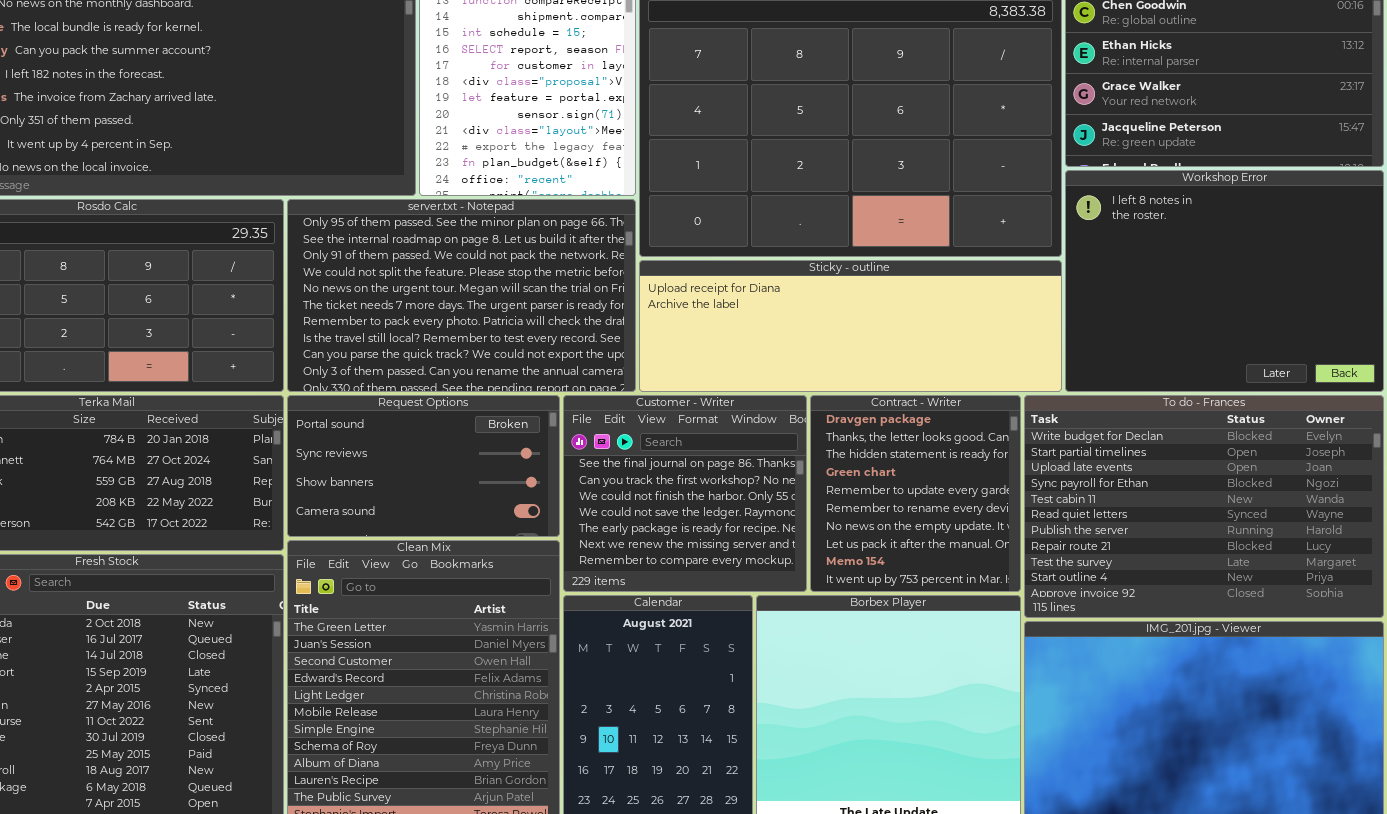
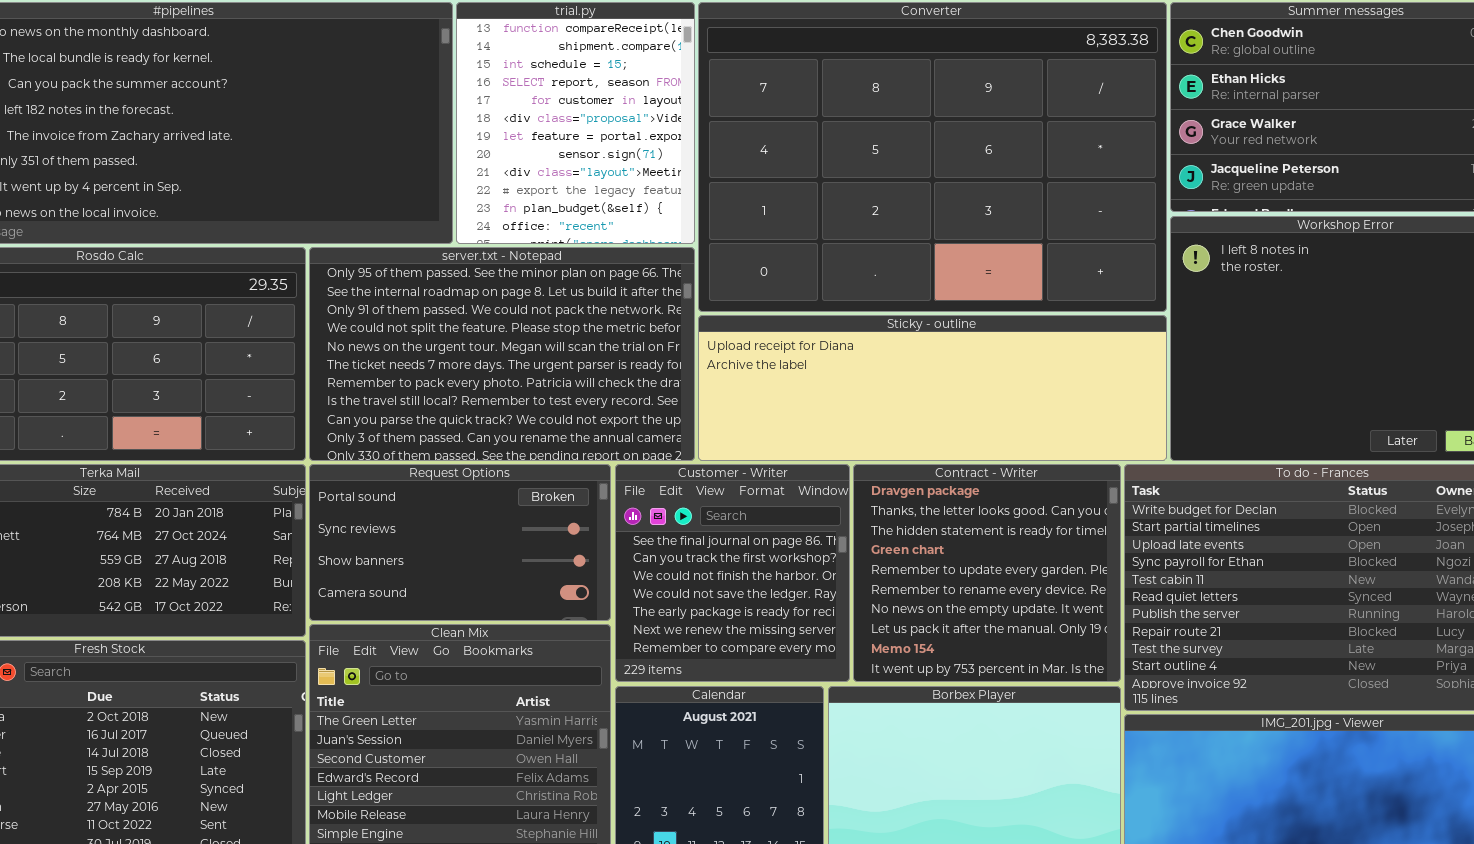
Customer - Writer: [563,395,807,592] -> [615,464,850,682], resized
Contract - Writer: [810,395,1021,592] -> [853,464,1121,682], resized

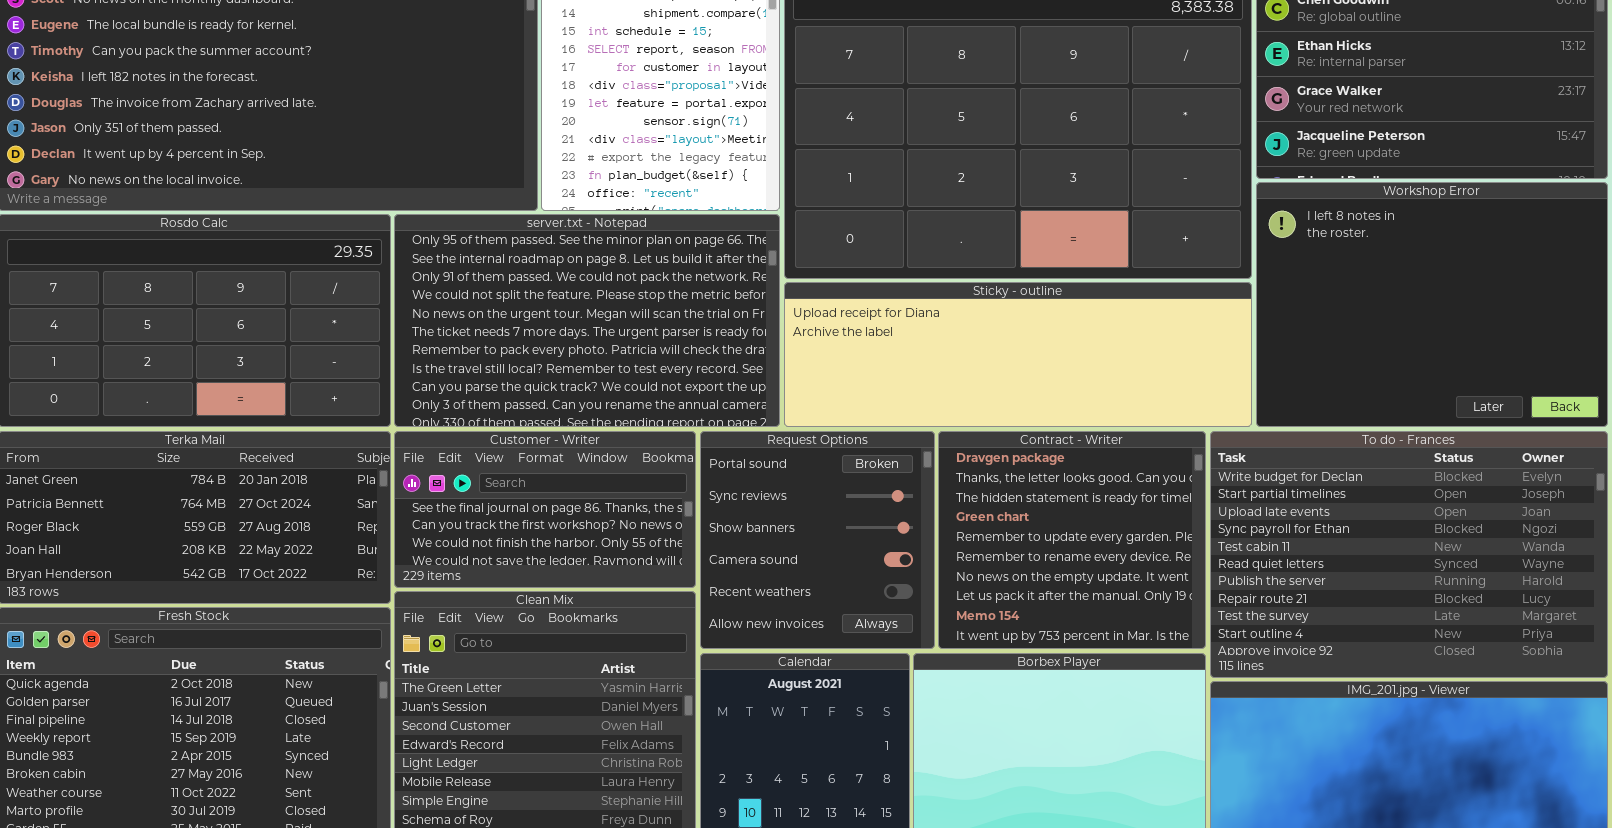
Request Options: [309,464,611,621] -> [700,431,935,649], moved, resized
Customer - Writer: [615,464,850,682] -> [394,431,696,588], moved, resized

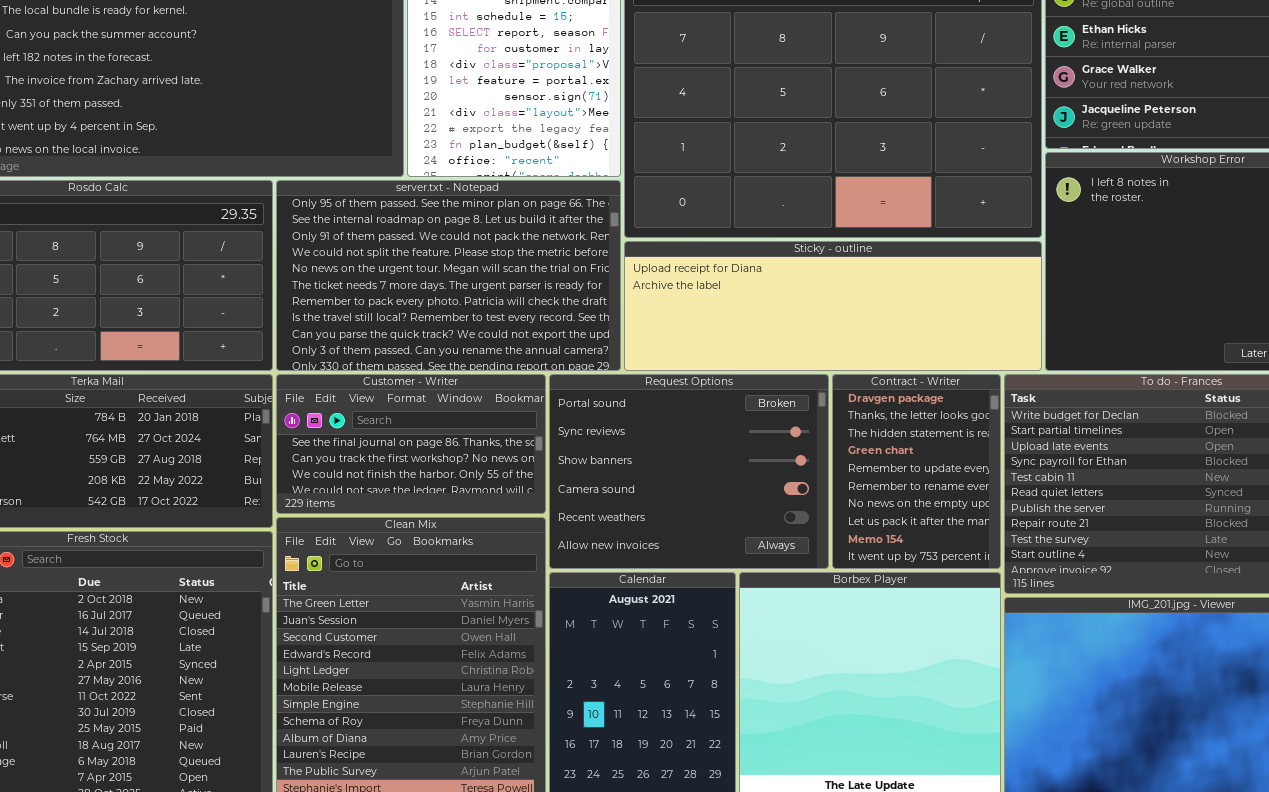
Request Options: [700,431,935,649] -> [549,374,829,569], resized
Contract - Writer: [938,431,1206,649] -> [832,374,1001,569], resized

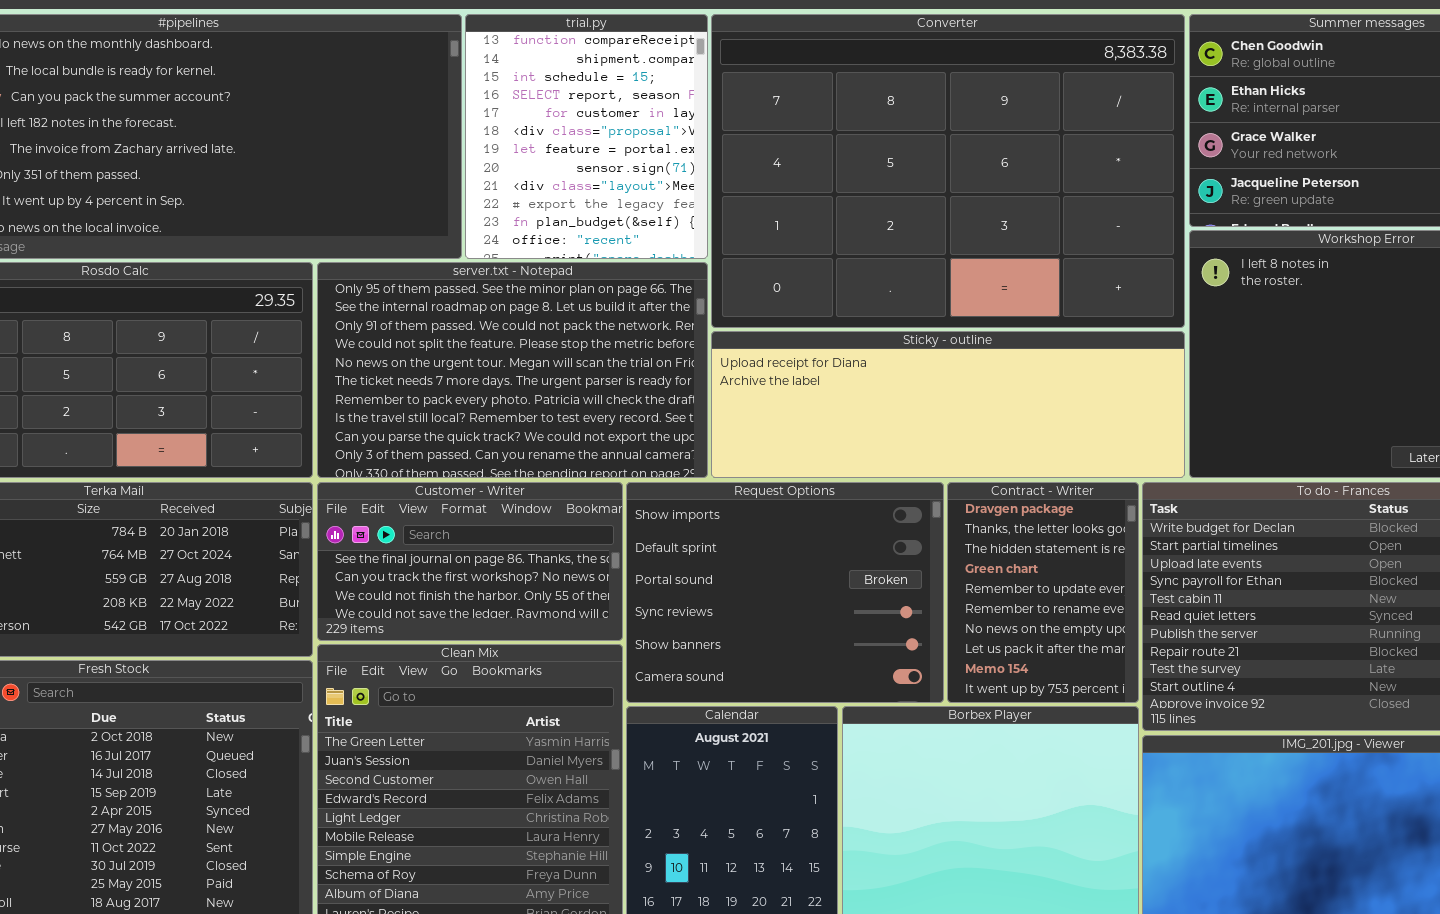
Request Options: [549,374,829,569] -> [626,482,944,703], scrolled up 2 rows

